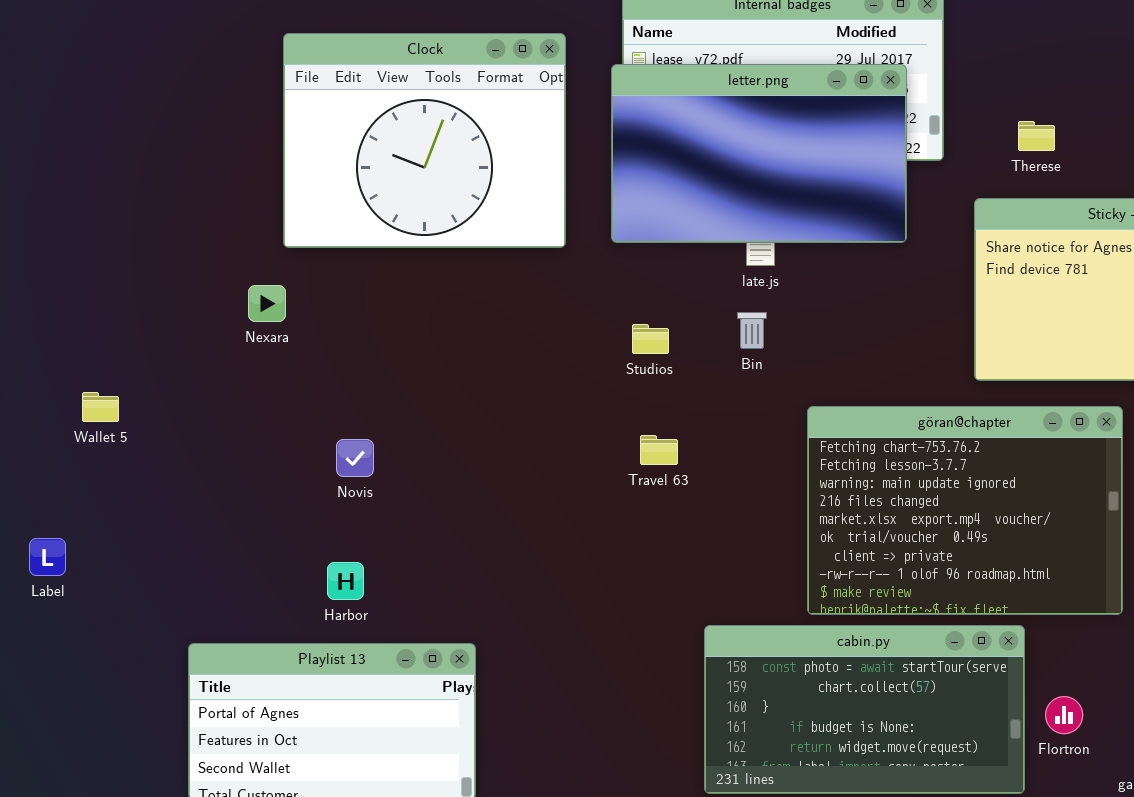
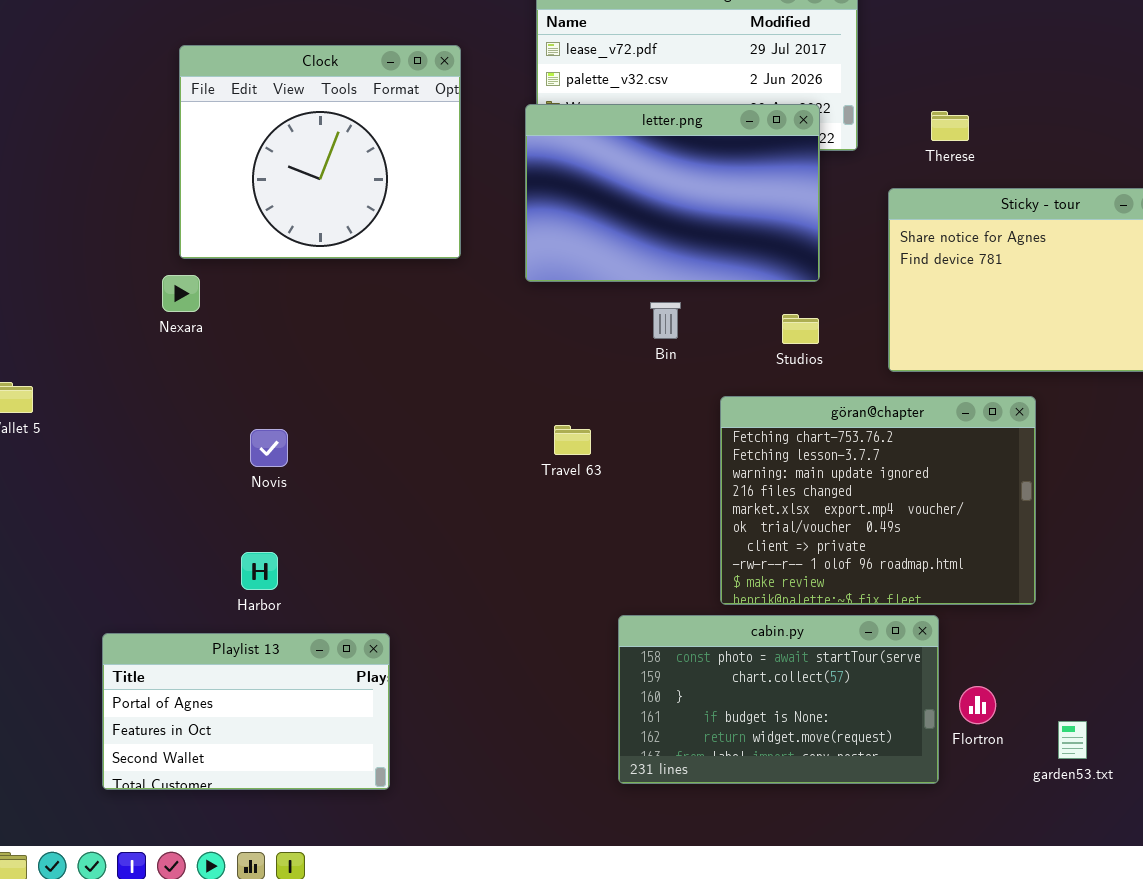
Clock: [283,33,566,248] -> [179,45,461,259], moved
letter.png: [611,64,907,243] -> [525,104,820,282], moved
Studios: [632,324,669,354] -> [782,314,819,344], moved

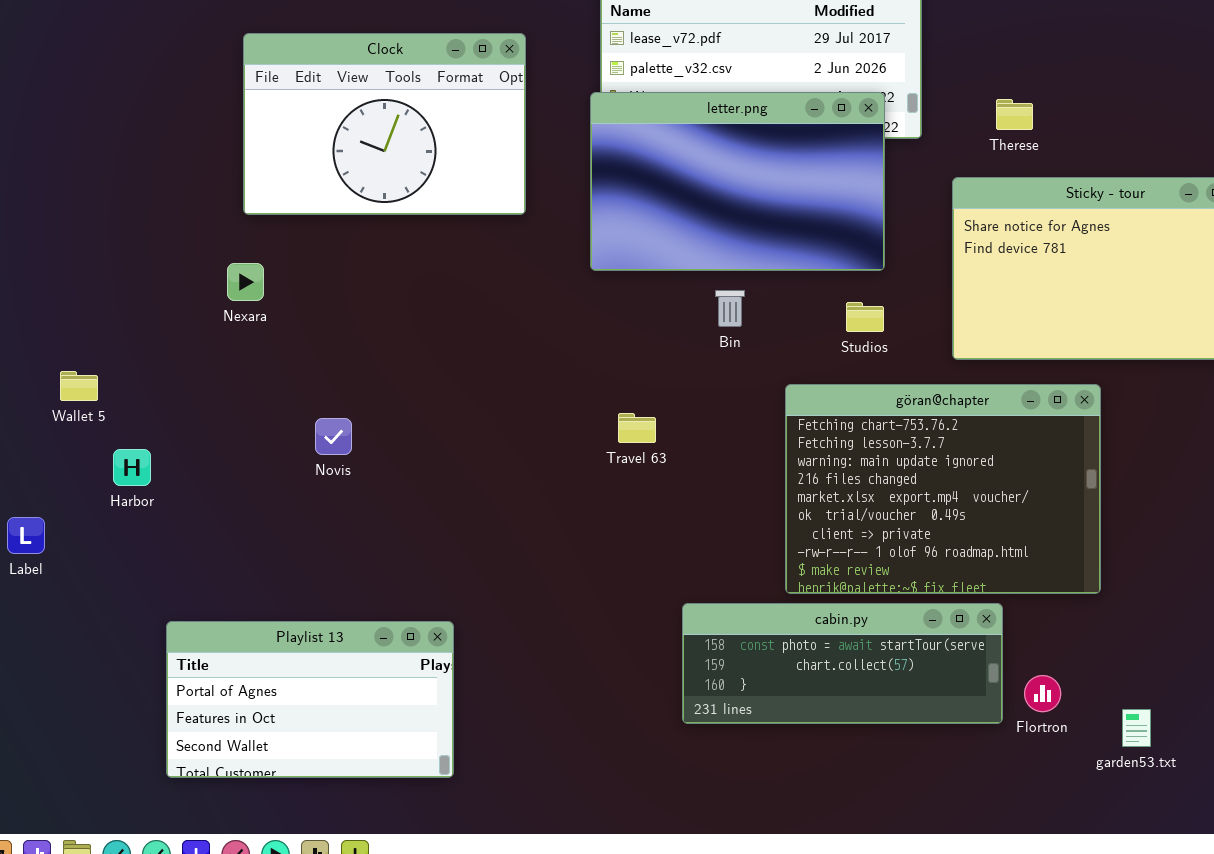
Clock: [179,45,461,259] -> [243,33,526,215], resized
Harbor: [241,552,278,590] -> [113,449,151,486], moved
cabin.py: [618,615,939,784] -> [682,603,1003,724], resized

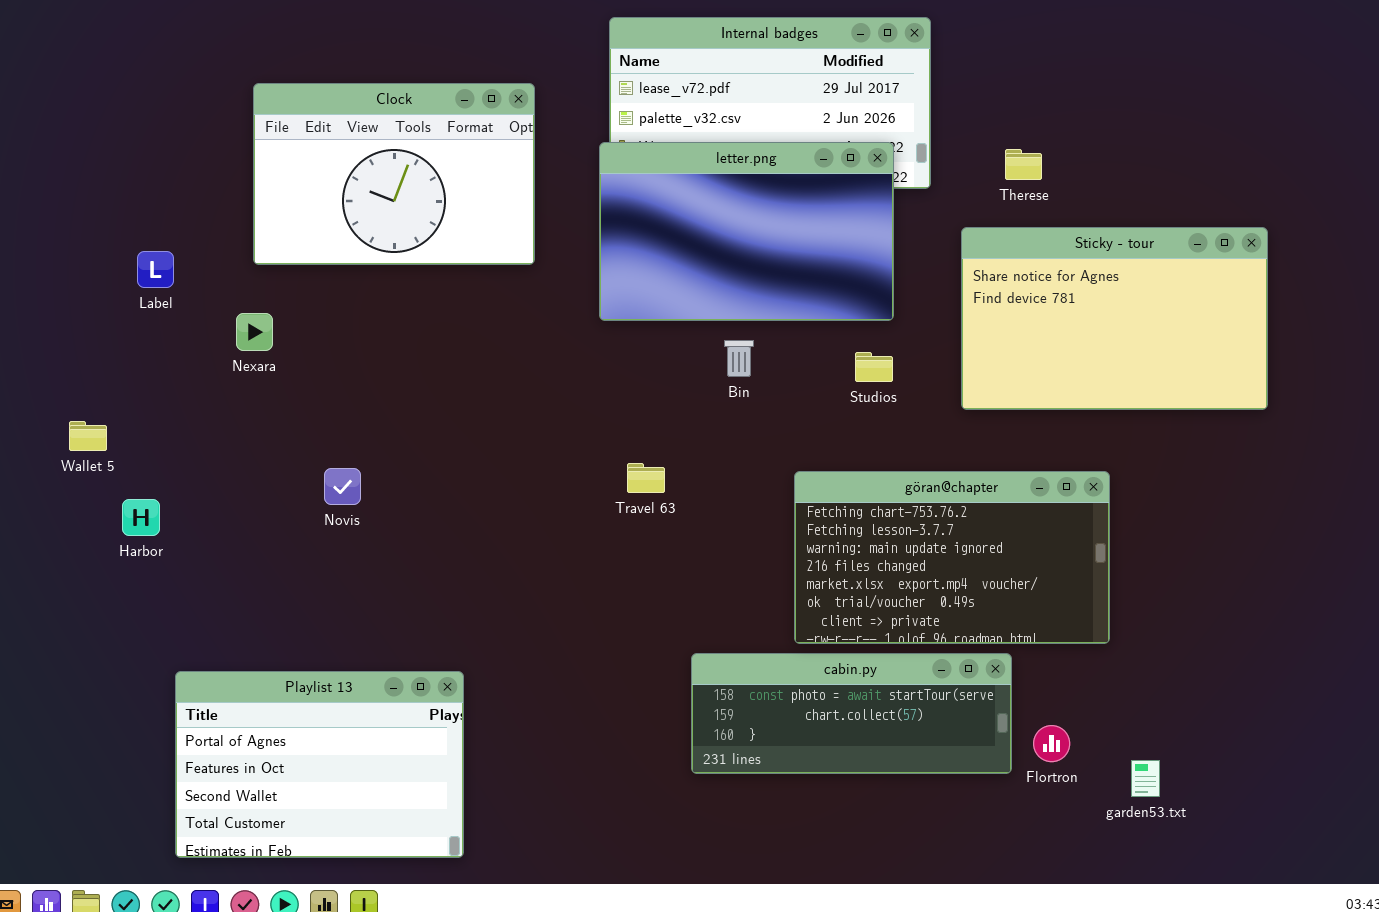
göran@chapter: [785,384,1101,594] -> [794,471,1110,644], resized
Label: [7,517,45,554] -> [137,251,174,288], moved
Playlist 13: [166,621,454,778] -> [175,671,464,858], resized

